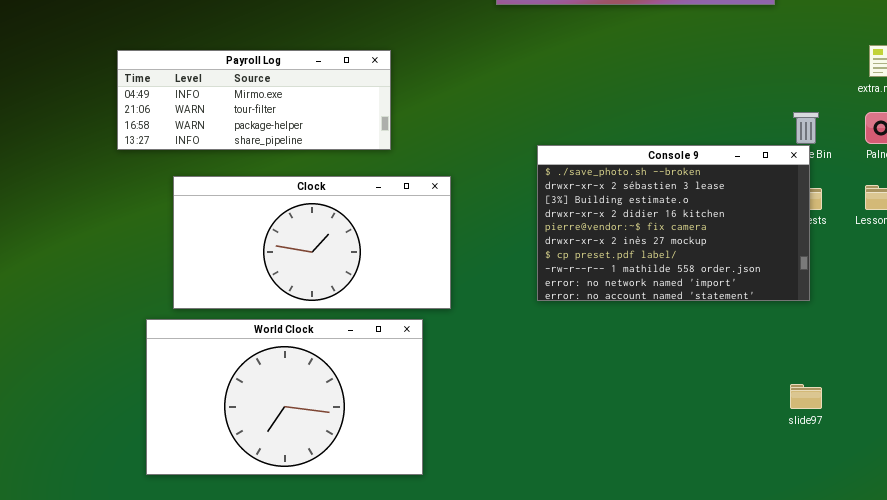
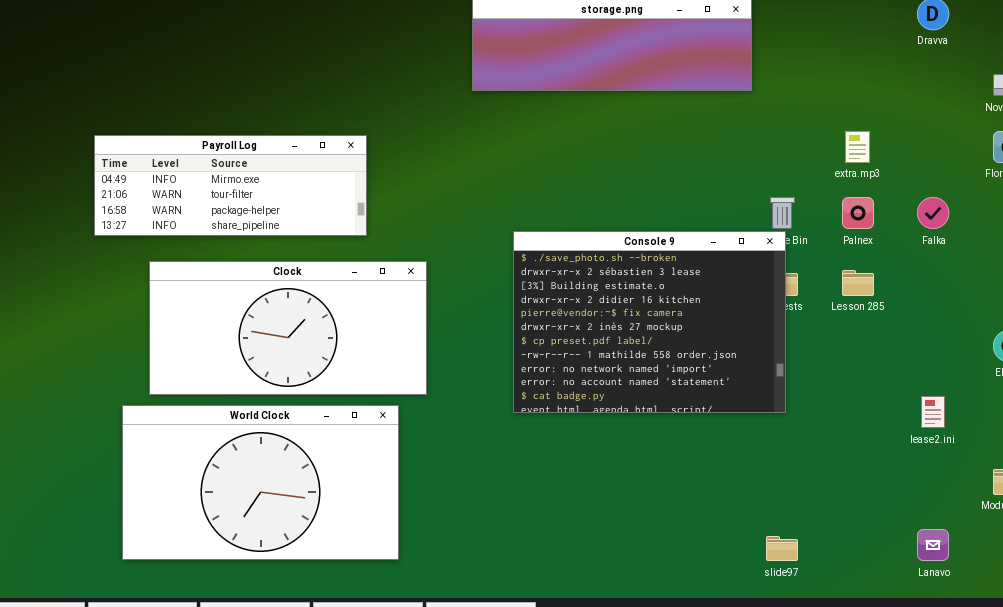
Console 9: [537,145,810,301] -> [513,231,786,413], resized
slide97: [790,384,822,409] -> [766,536,798,561], moved

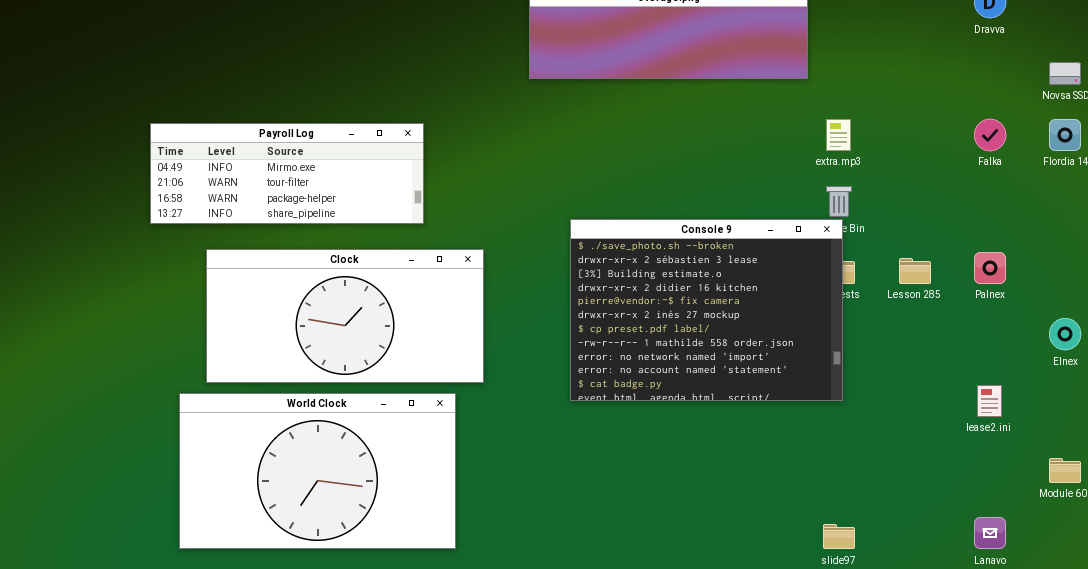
extra.mp3: [845,131,870,163] -> [826,119,851,151], moved
Palnex: [842,197,874,229] -> [974,252,1006,284], moved
Falka: [917,197,949,229] -> [974,119,1006,151], moved

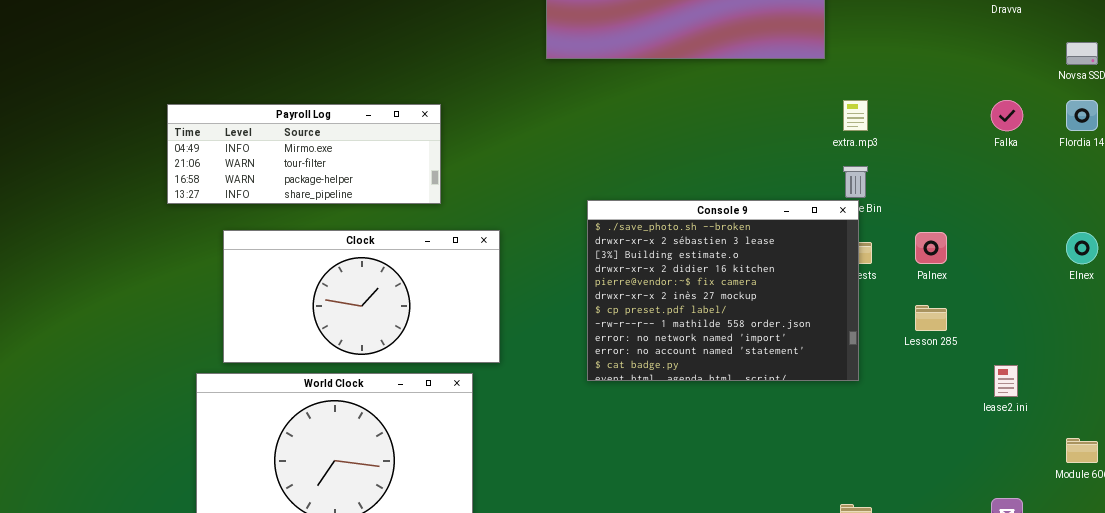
Palnex: [974,252,1006,284] -> [915,232,947,264], moved
Lesson 285: [899,258,931,284] -> [915,305,947,331], moved
Elnex: [1049,318,1081,350] -> [1066,232,1098,264], moved

